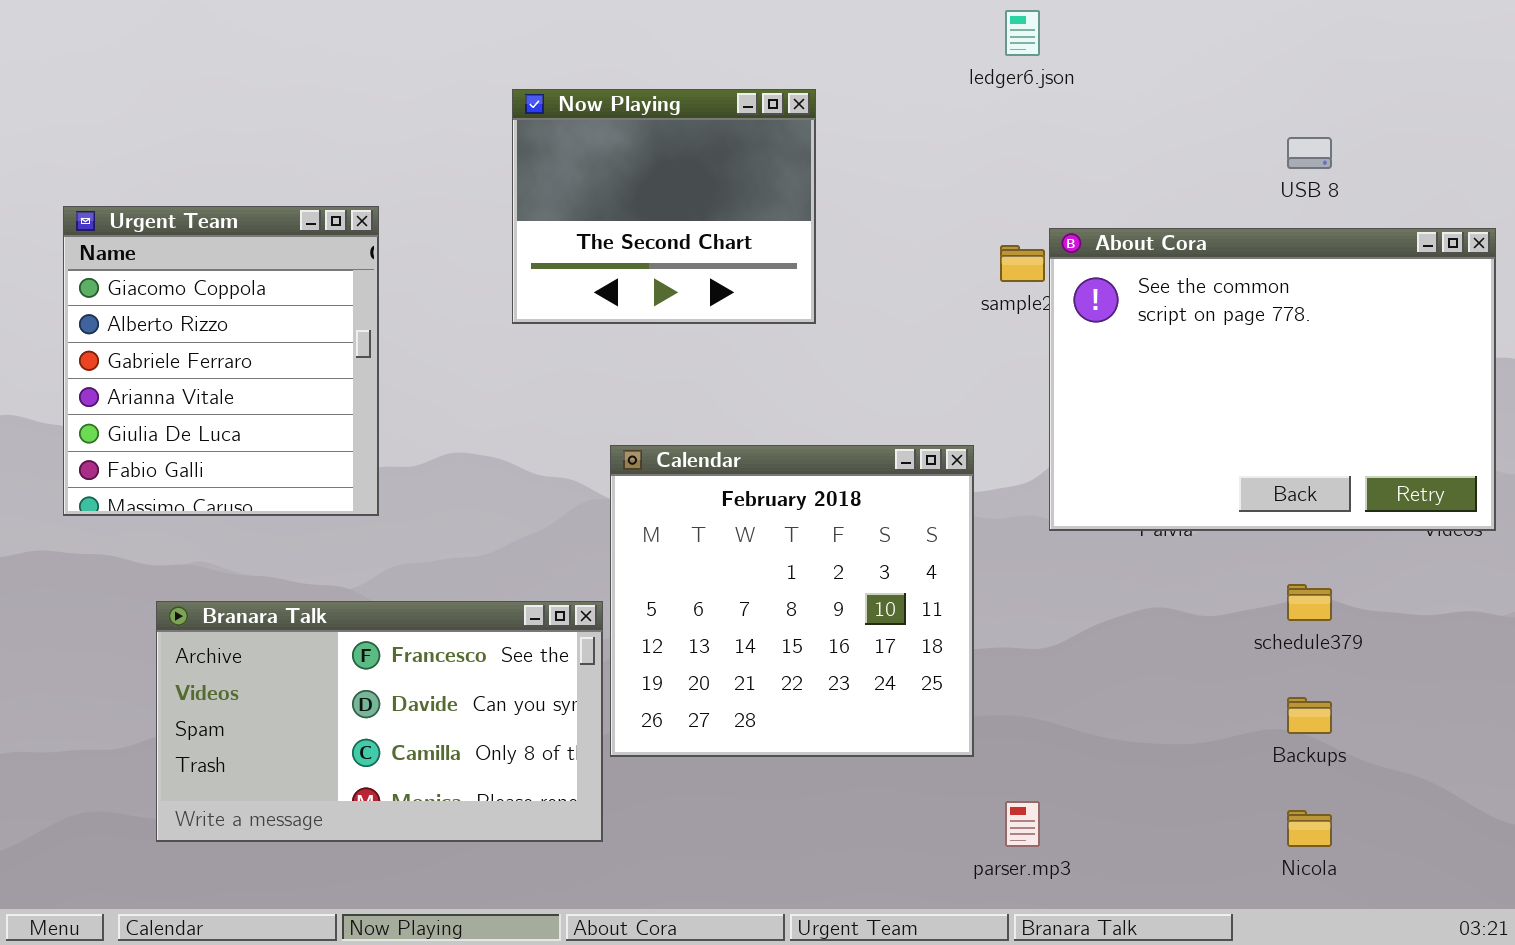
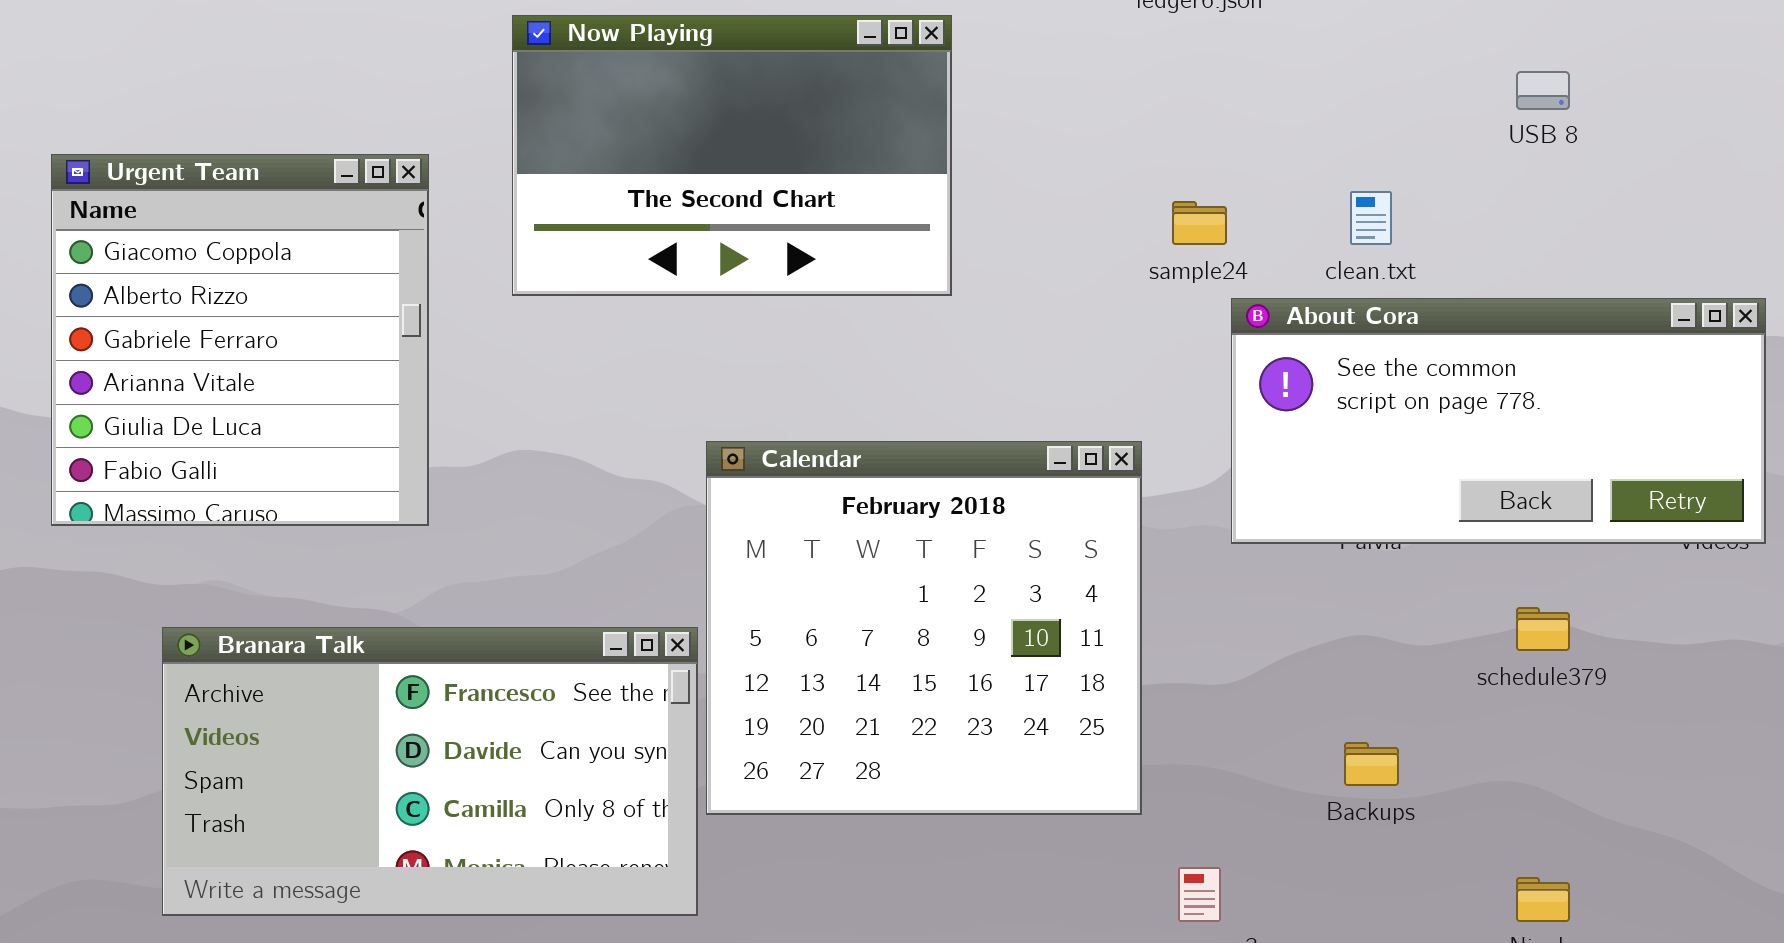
Now Playing: [512,89,816,324] -> [512,15,952,296], resized
About Cora: [1049,228,1496,531] -> [1231,298,1766,544], resized
Backups: [1287,697,1332,734] -> [1344,742,1399,786], moved

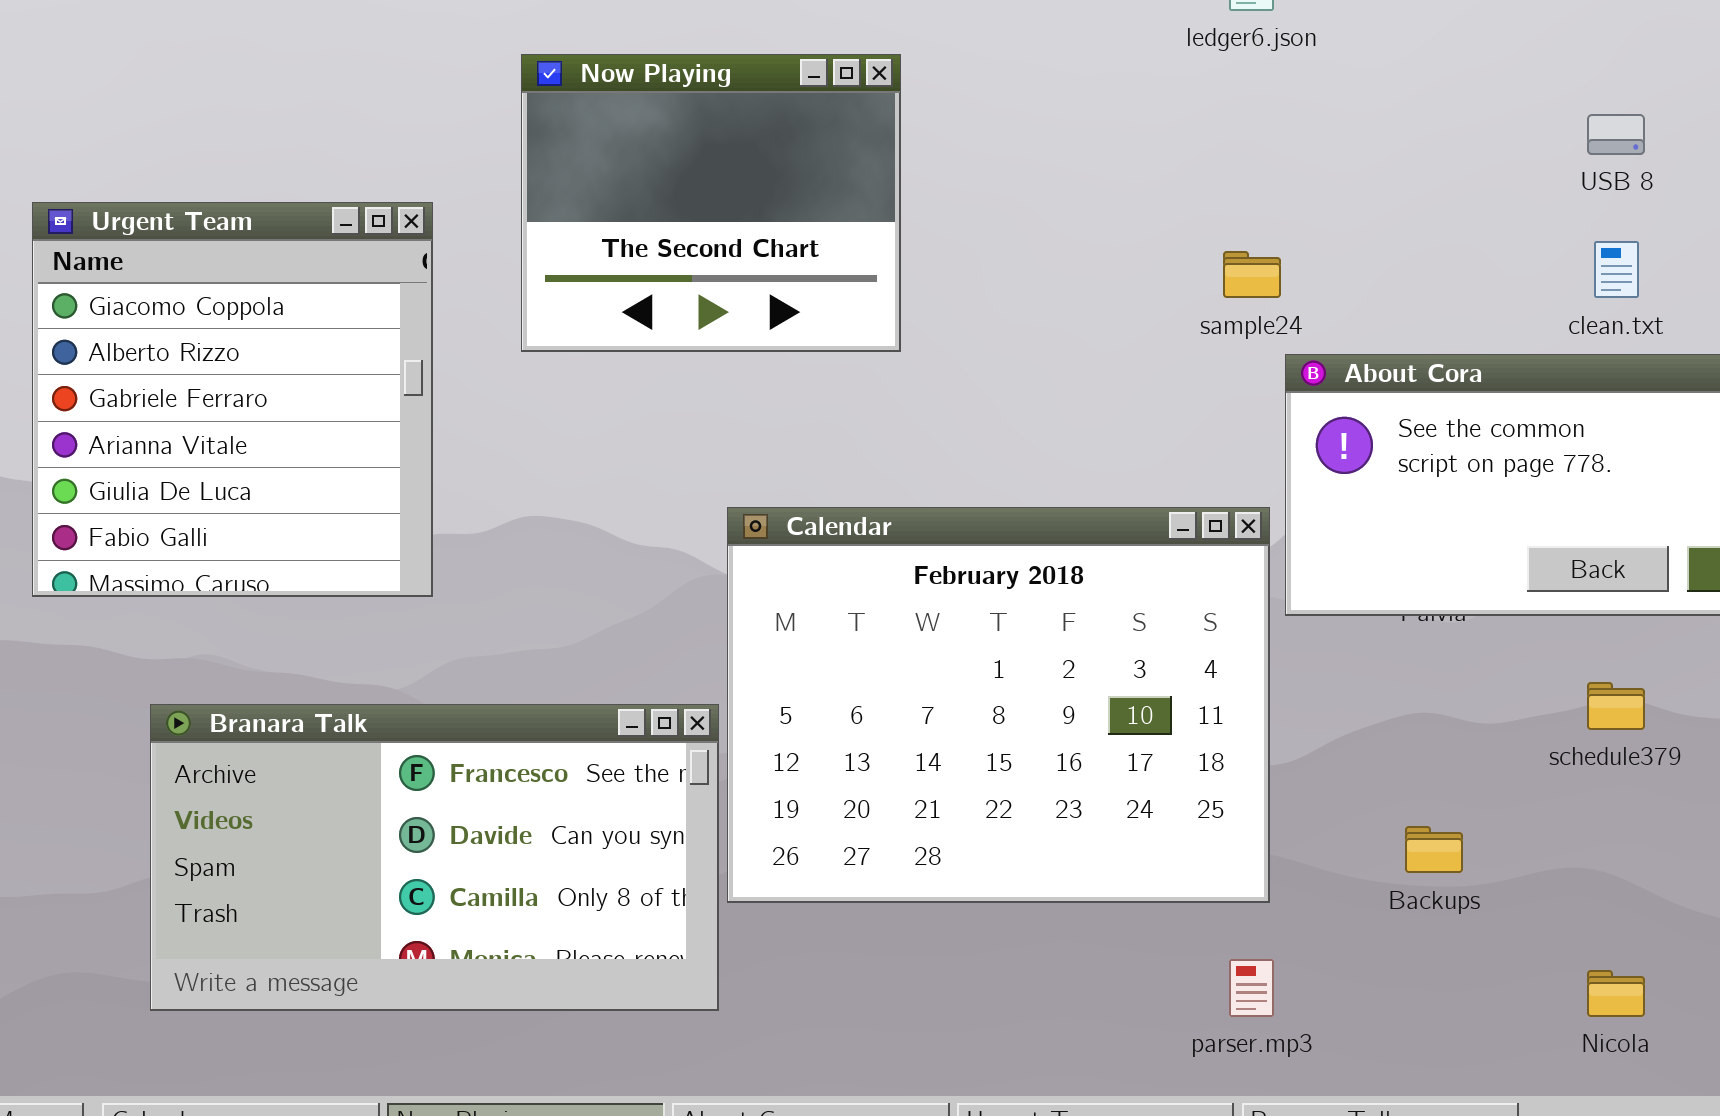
Now Playing: [512,15,952,296] -> [521,54,901,352], resized
clean.txt: [1350,191,1392,245] -> [1594,241,1639,298], moved
Calendar: [706,441,1142,815] -> [727,507,1270,903], resized

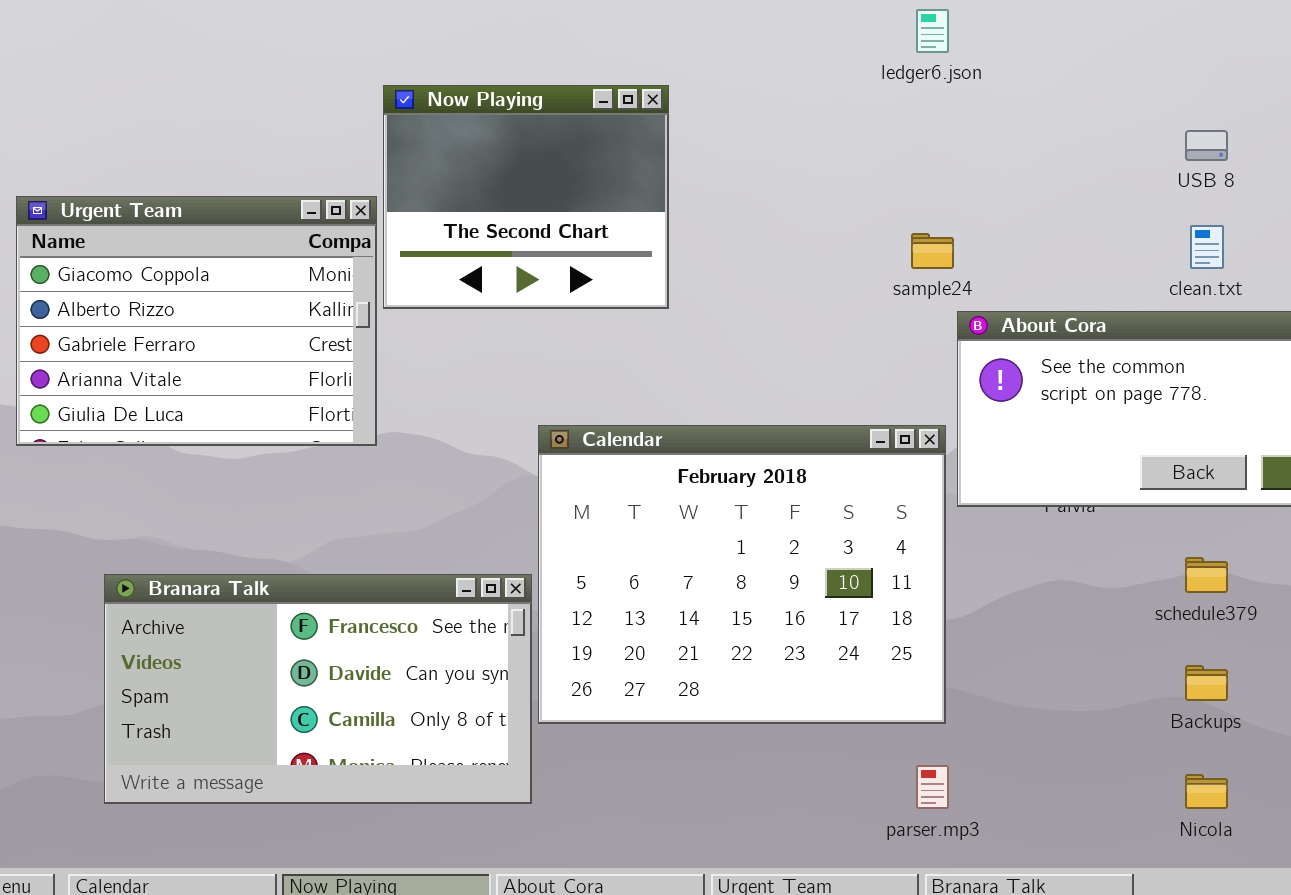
Urgent Team: [32,202,433,597] -> [16,196,377,446], resized
Backups: [1405,826,1463,873] -> [1185,665,1228,701], moved

